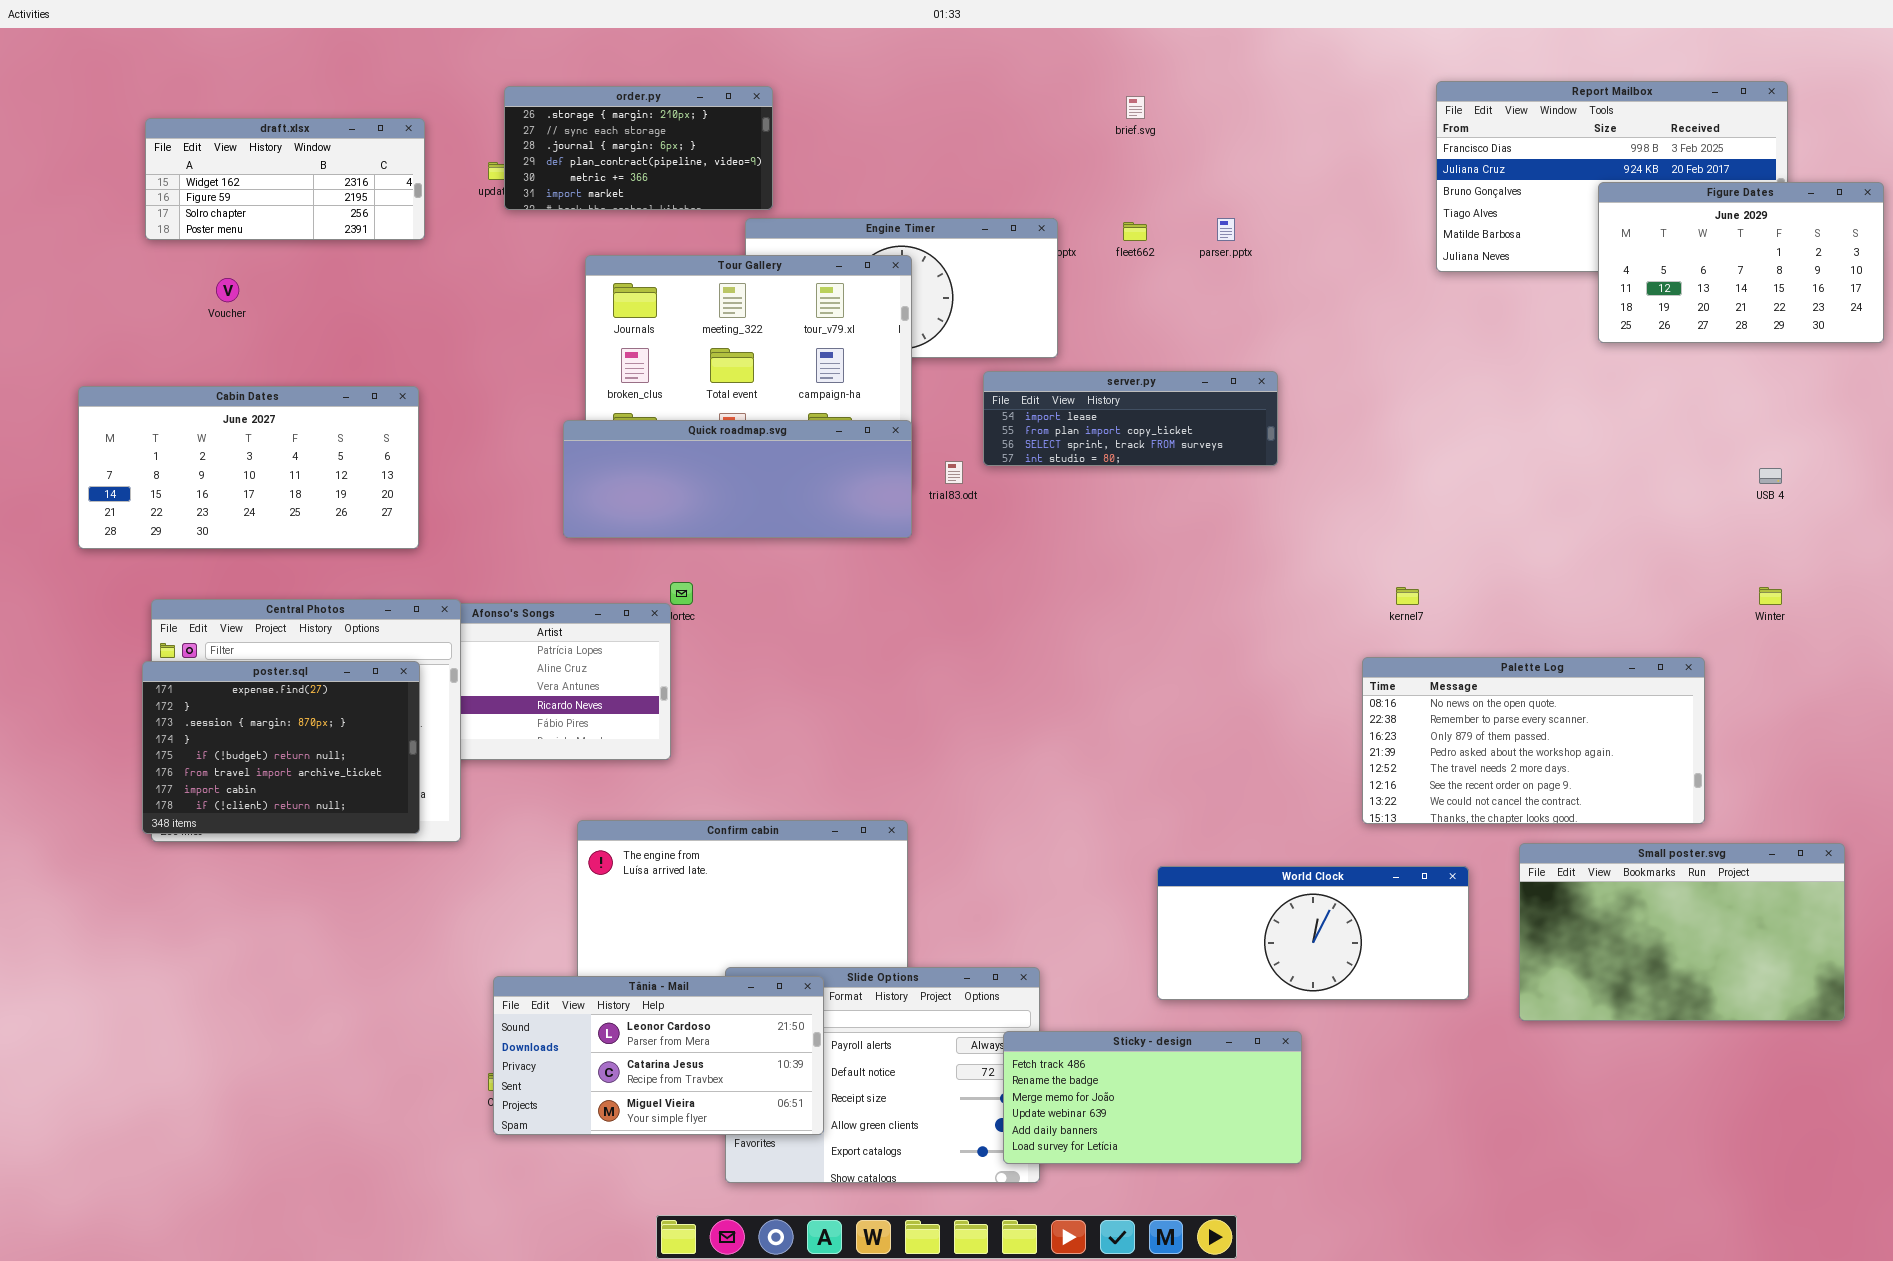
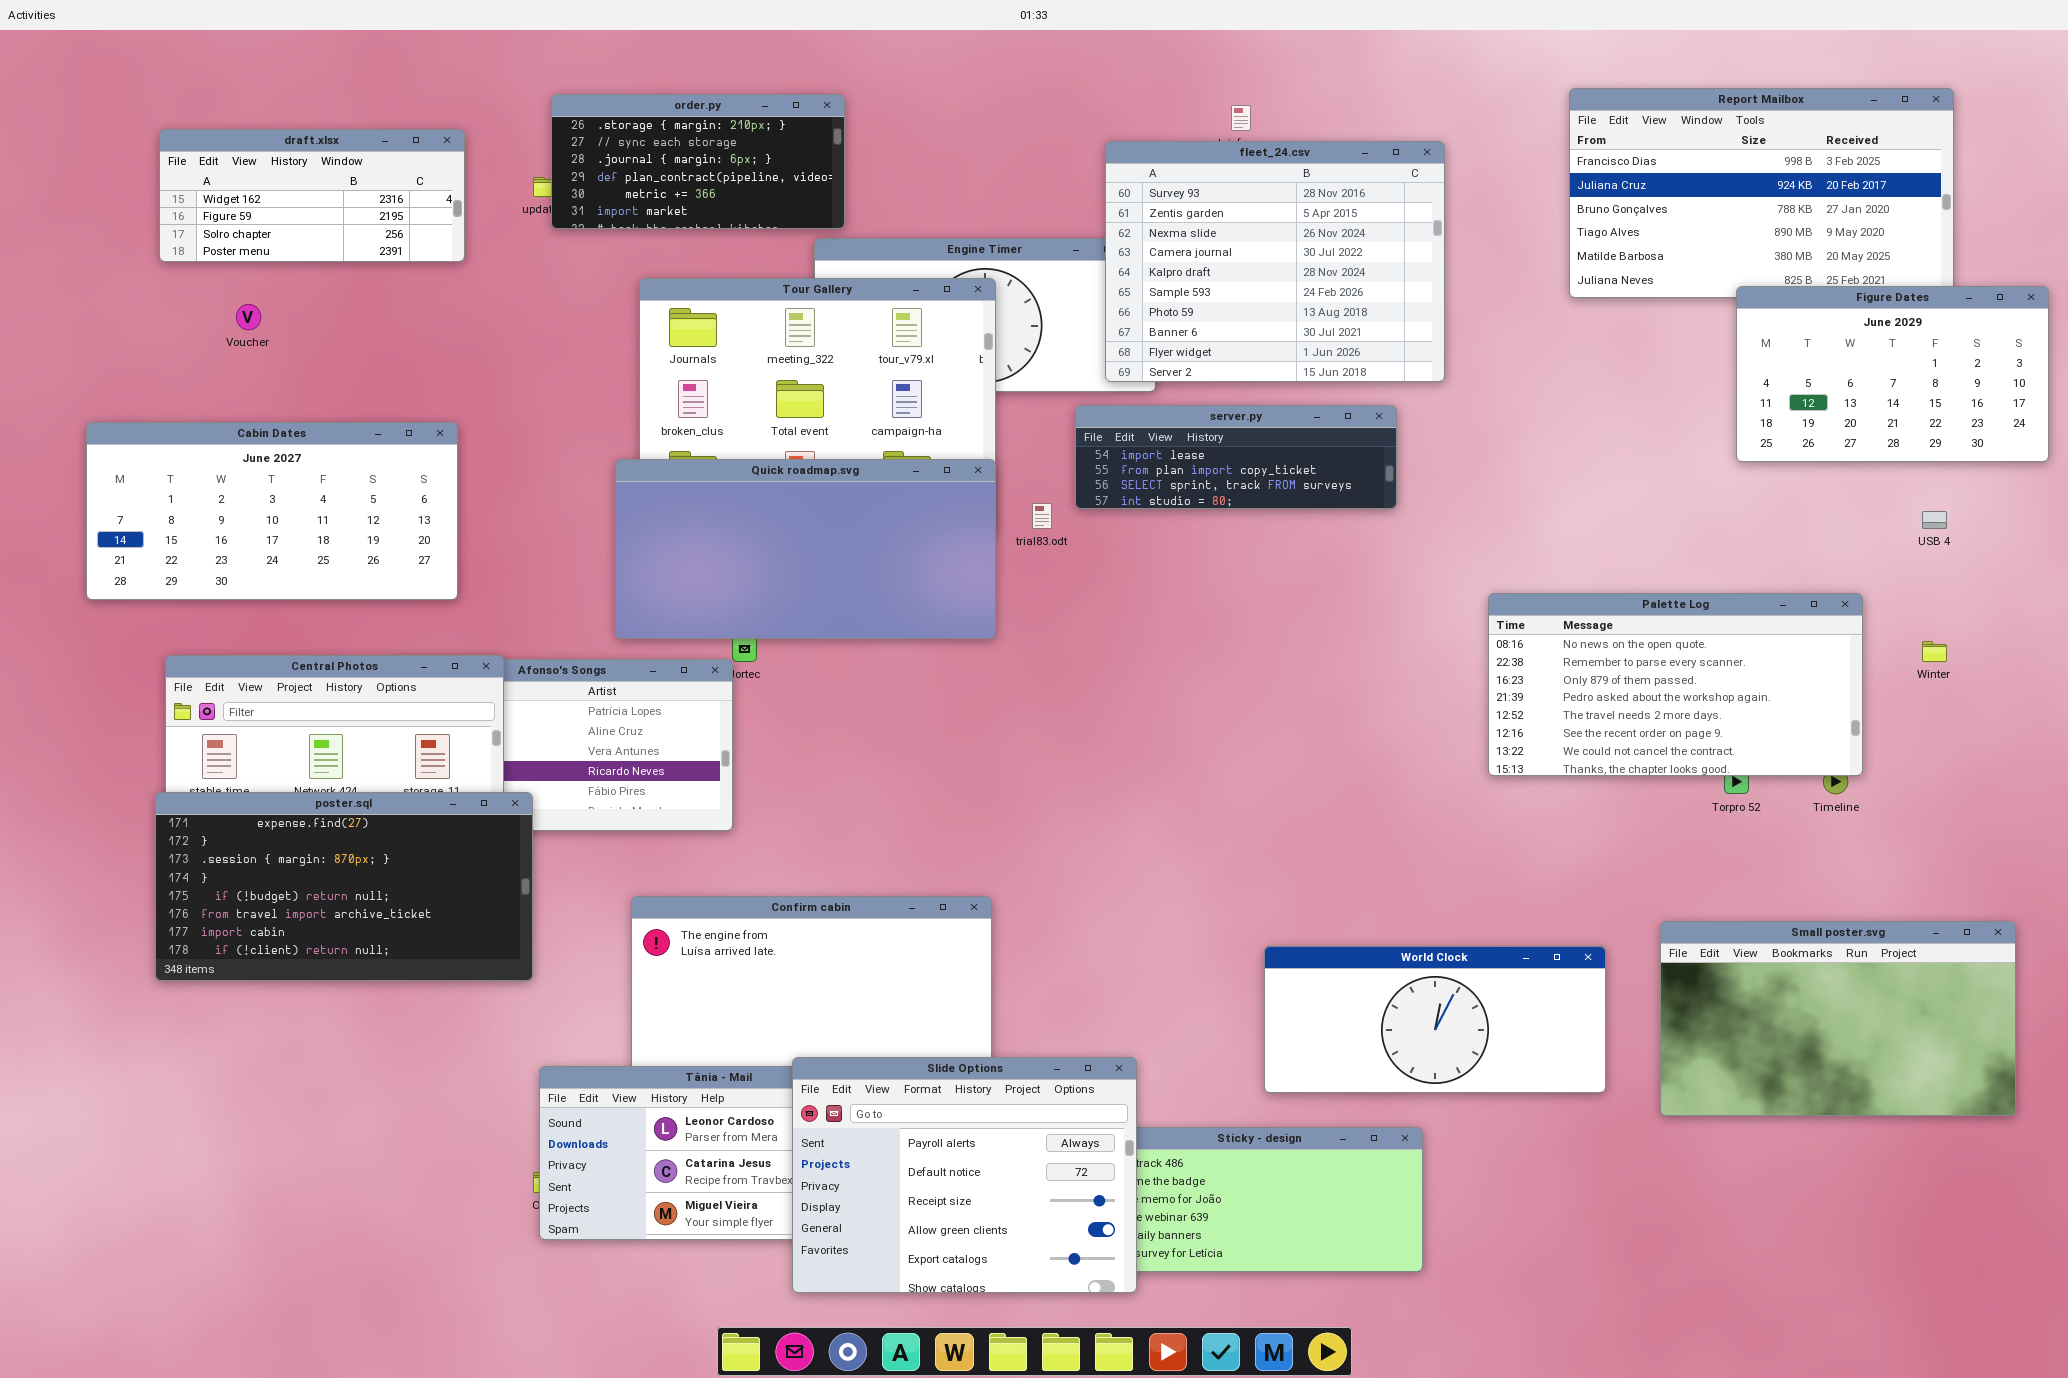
fleet_24.csv: none -> [1105,141,1445,382], opened
Figure Dates: [1598,182,1884,343] -> [1736,286,2049,462], moved
Quick roadmap.svg: [563,420,912,538] -> [615,459,996,639], resized
Palette Log: [1362,657,1705,824] -> [1488,593,1863,776], moved
poster.sql: [142,661,420,834] -> [155,792,533,981], moved, resized
Slide Options: [725,967,1040,1183] -> [792,1057,1137,1293], raised

